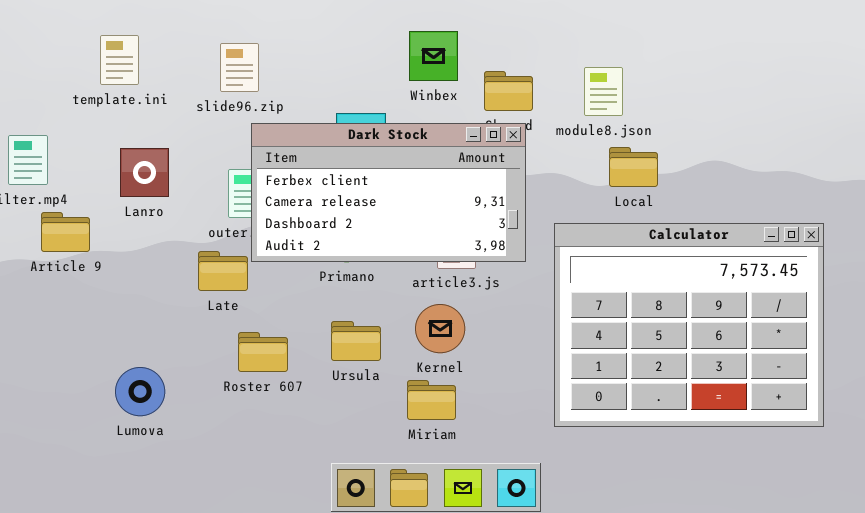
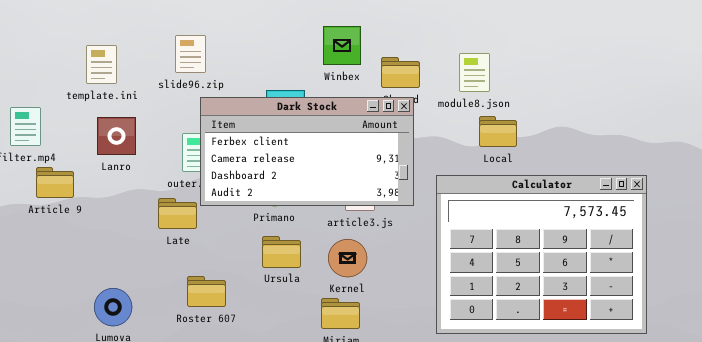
template.ini: [100,35,139,85] -> [86,45,117,84], moved
Ursula: [331,321,381,361] -> [262,236,301,268], moved
Roster 607: [238,332,288,372] -> [187,276,226,307], moved

